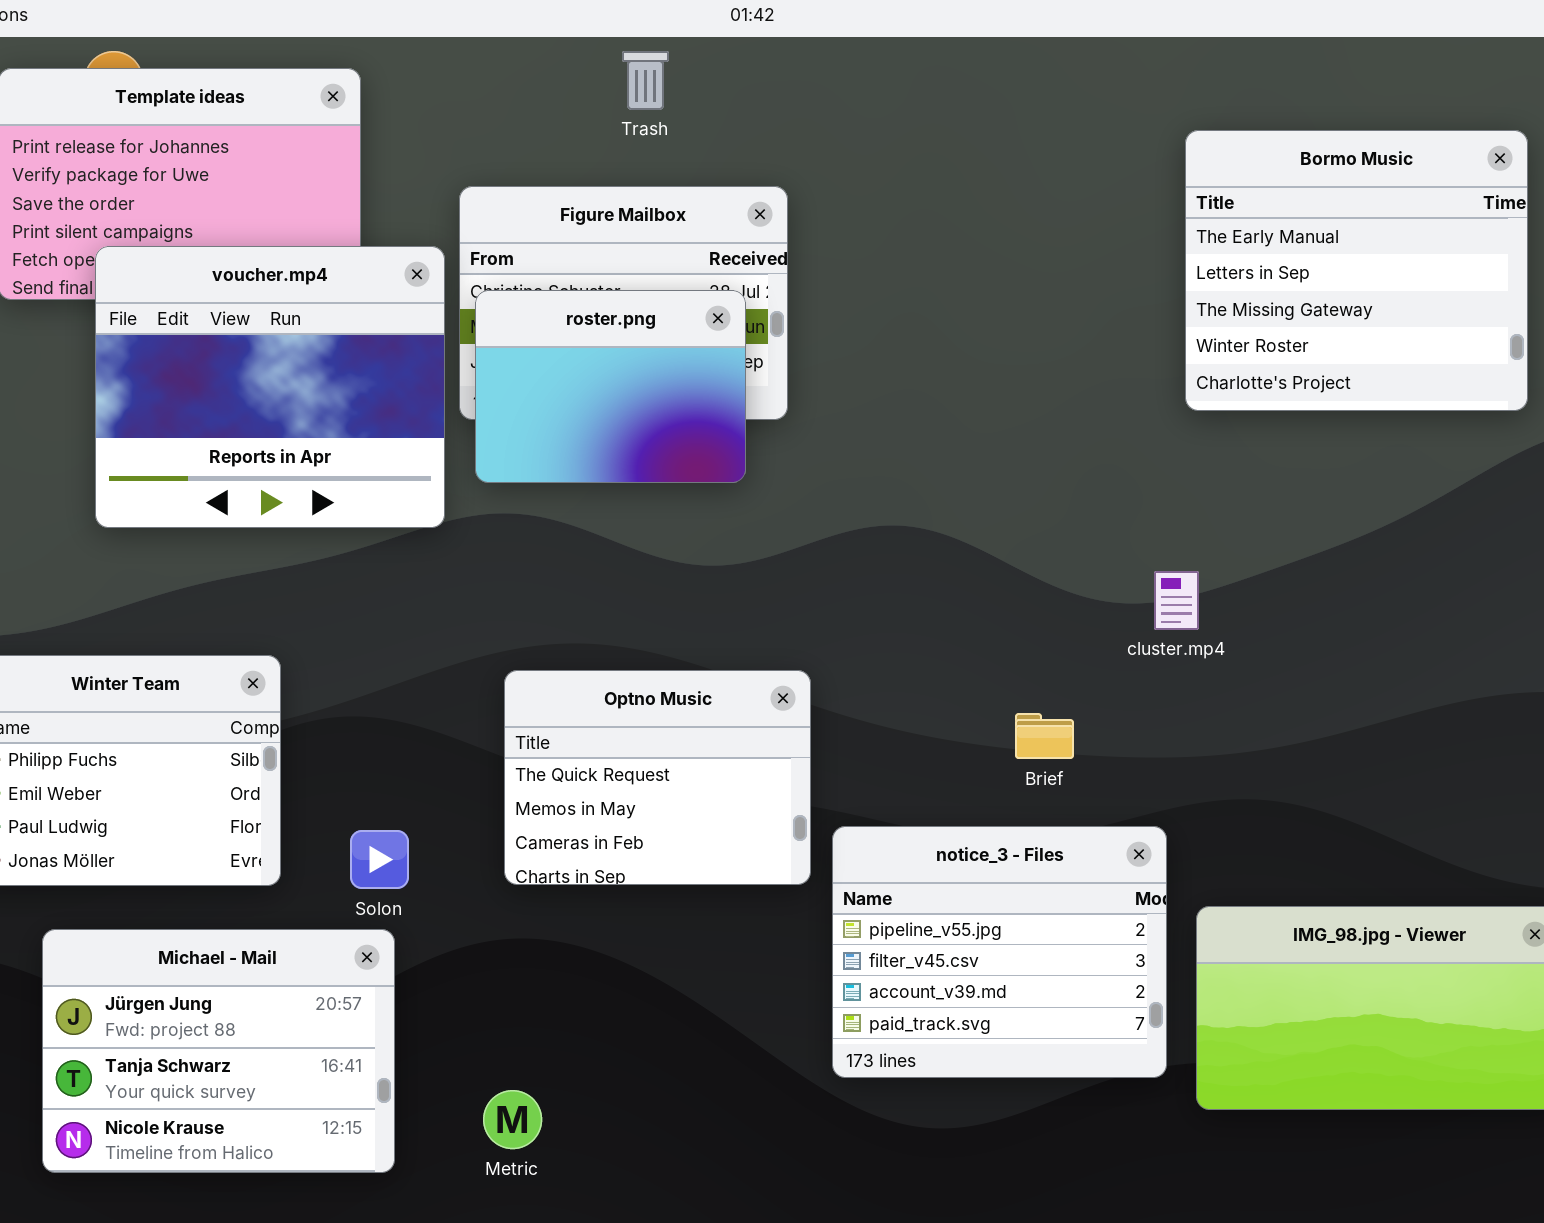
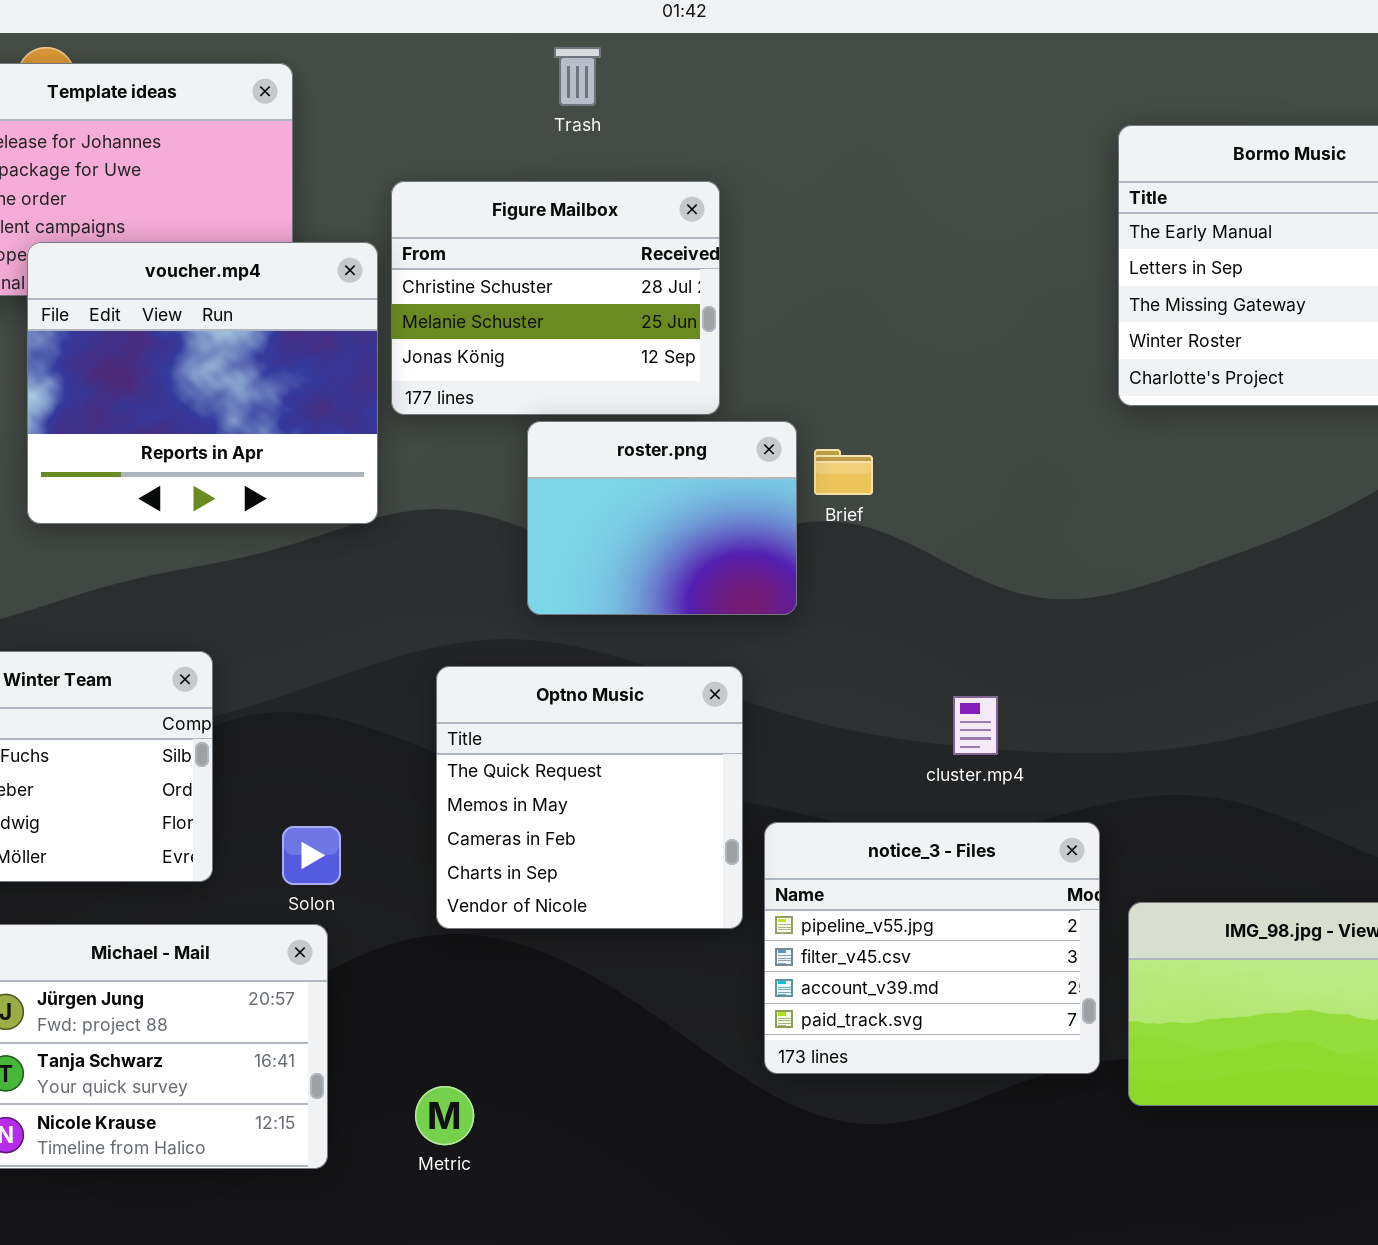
roster.png: [475,290,746,483] -> [527,421,797,615], moved
cluster.mp4: [1154,571,1199,630] -> [953,696,998,755], moved
Optno Music: [504,670,811,885] -> [436,666,743,929], resized
Brief: [1015,713,1074,759] -> [814,449,873,495], moved

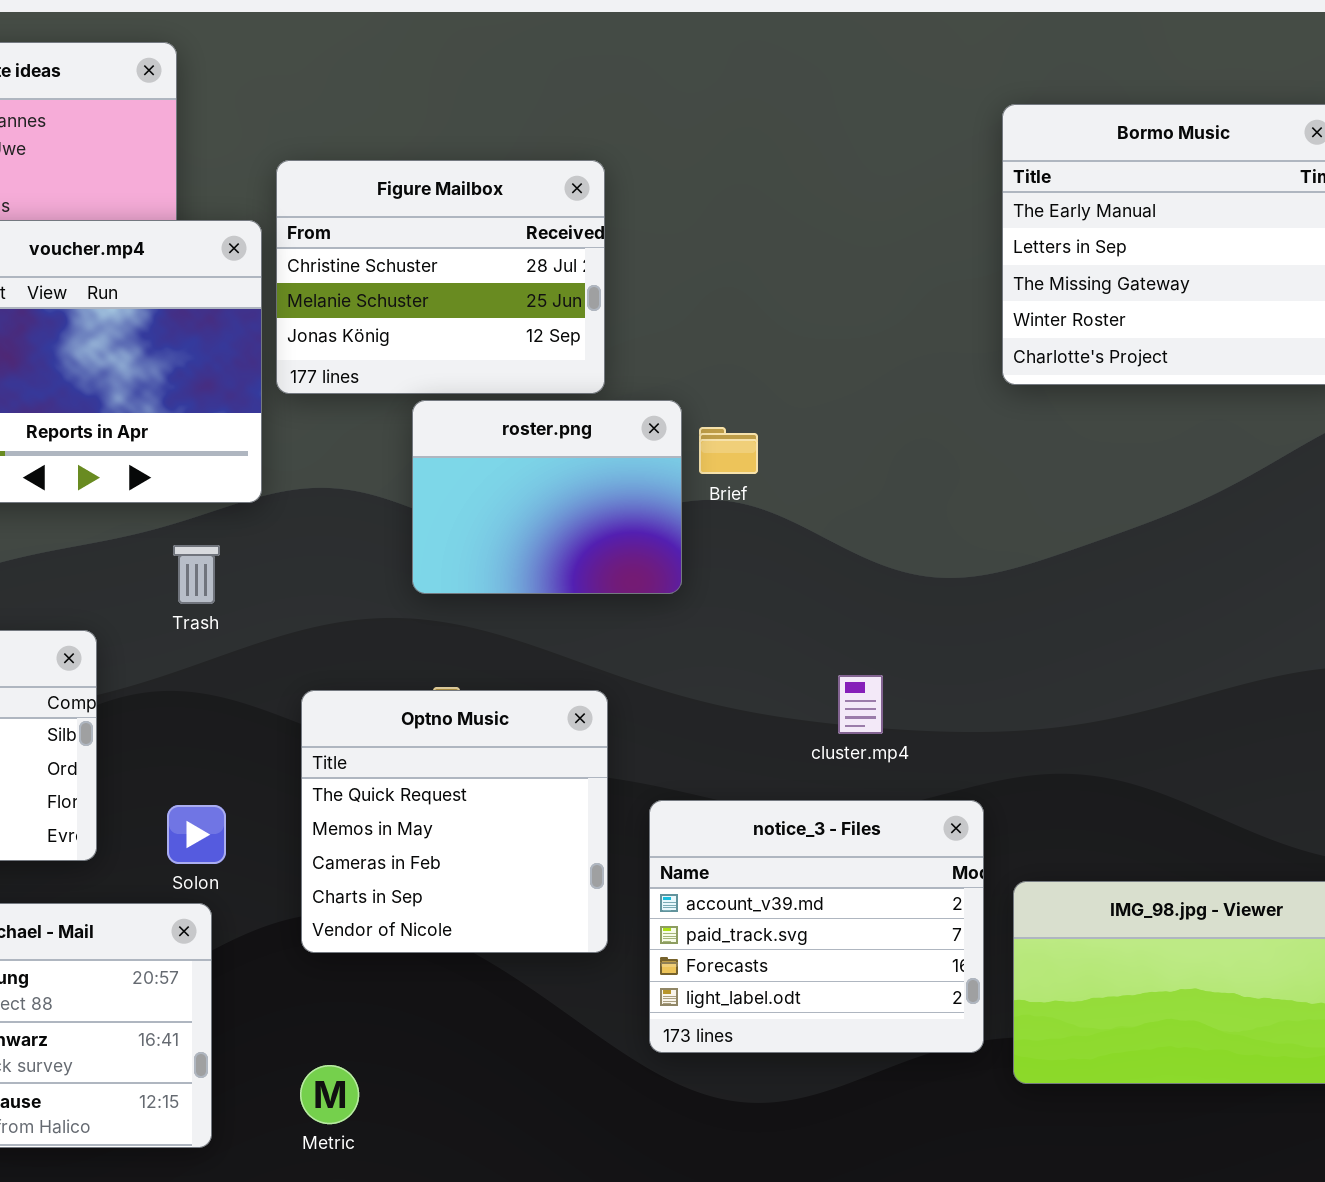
Trash: [554,47,601,106] -> [173,545,220,604], moved
Optno Music: [436,666,743,929] -> [301,690,608,953], moved
notice_3 - Files: [764,822,1100,1074] -> [649,800,984,1053], scrolled down 2 rows

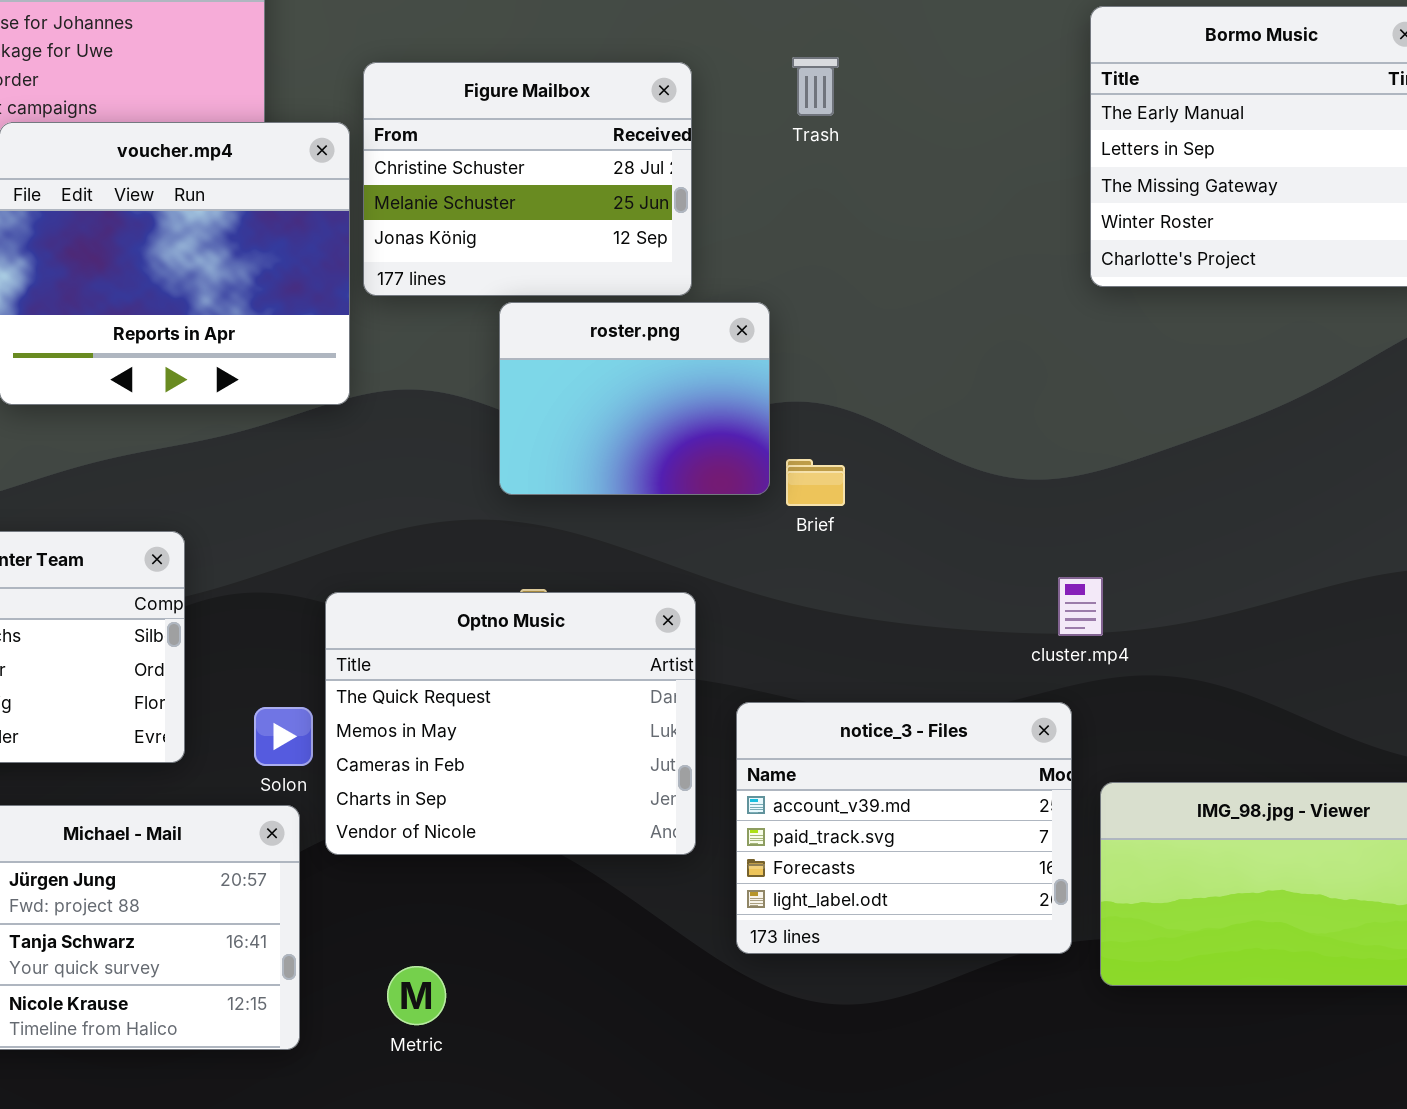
Brief: [699,427,758,474] -> [786,459,845,506], moved
Trash: [173,545,220,604] -> [792,57,839,116], moved
cluster.mp4: [838,675,883,734] -> [1058,577,1103,636], moved
Optno Music: [301,690,608,953] -> [325,592,696,855], resized

